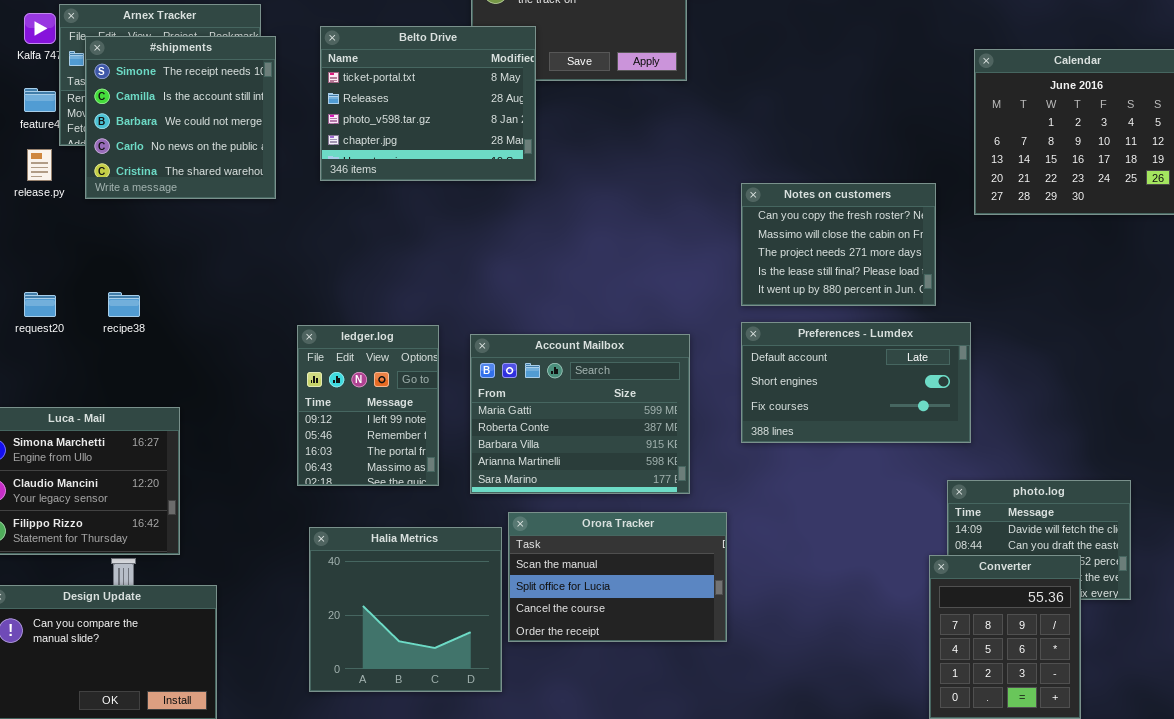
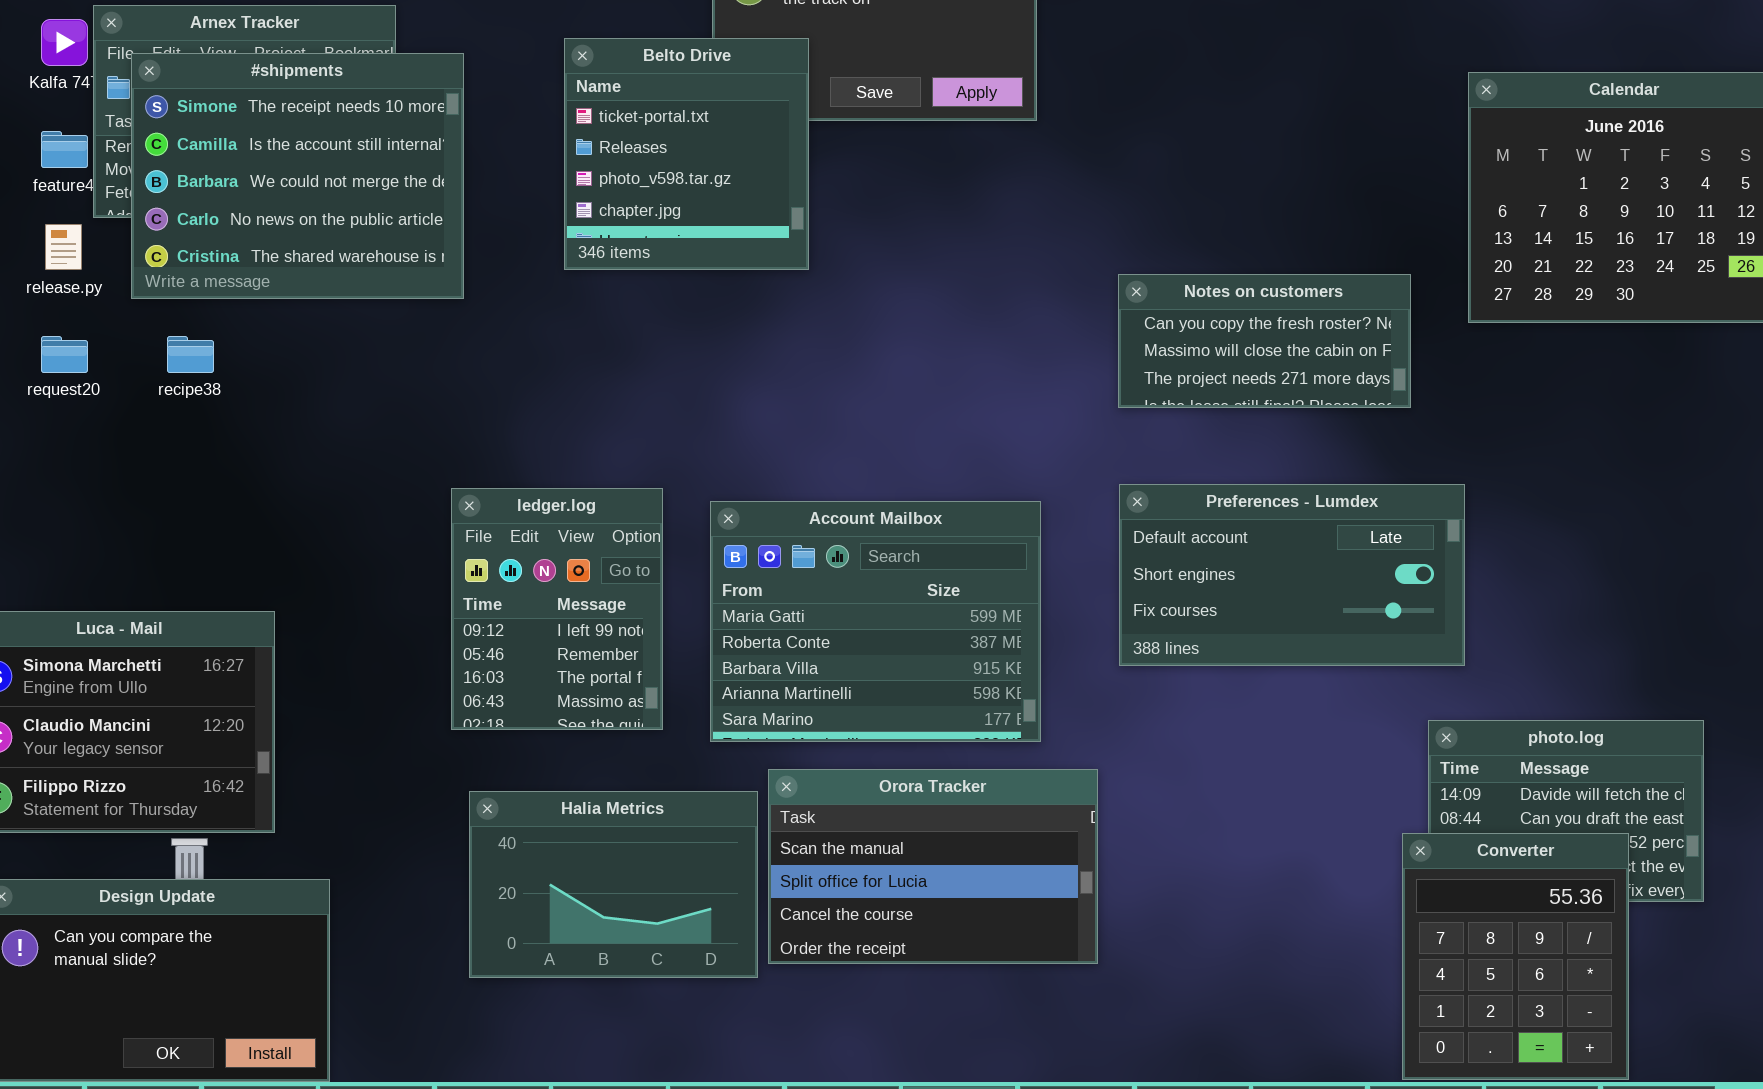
Belto Drive: [320,26,536,181] -> [564,38,809,270], resized
#shipments: [85,36,276,199] -> [131,53,464,299], resized
Notes on customers: [741,183,936,306] -> [1118,274,1411,408], resized
request20: [24,292,56,317] -> [41,336,88,373], moved
recipe38: [108,292,140,317] -> [167,336,214,373], moved
Halia Metrics: [309,527,502,692] -> [469,791,758,978], resized

